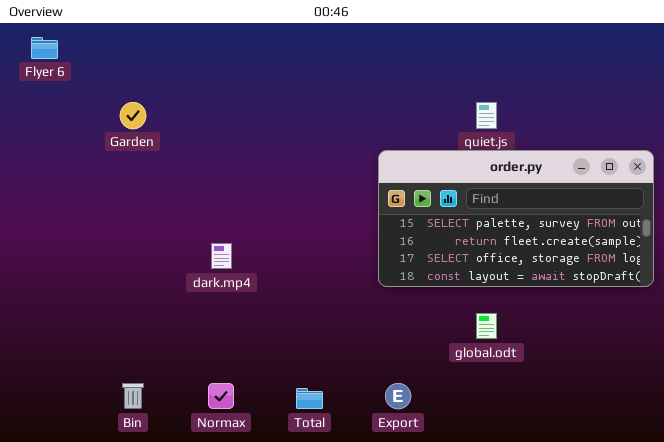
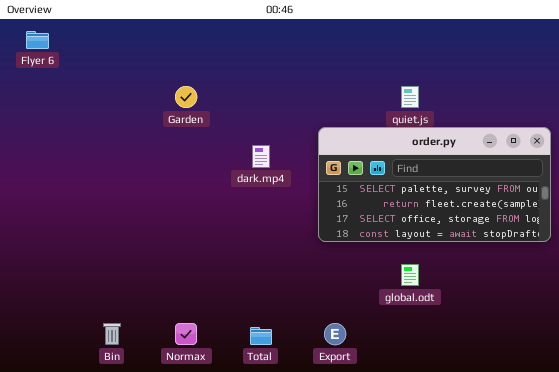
Garden: [120,102,146,129] -> [175,86,197,108], moved
dark.mp4: [211,243,232,269] -> [252,145,270,168], moved

